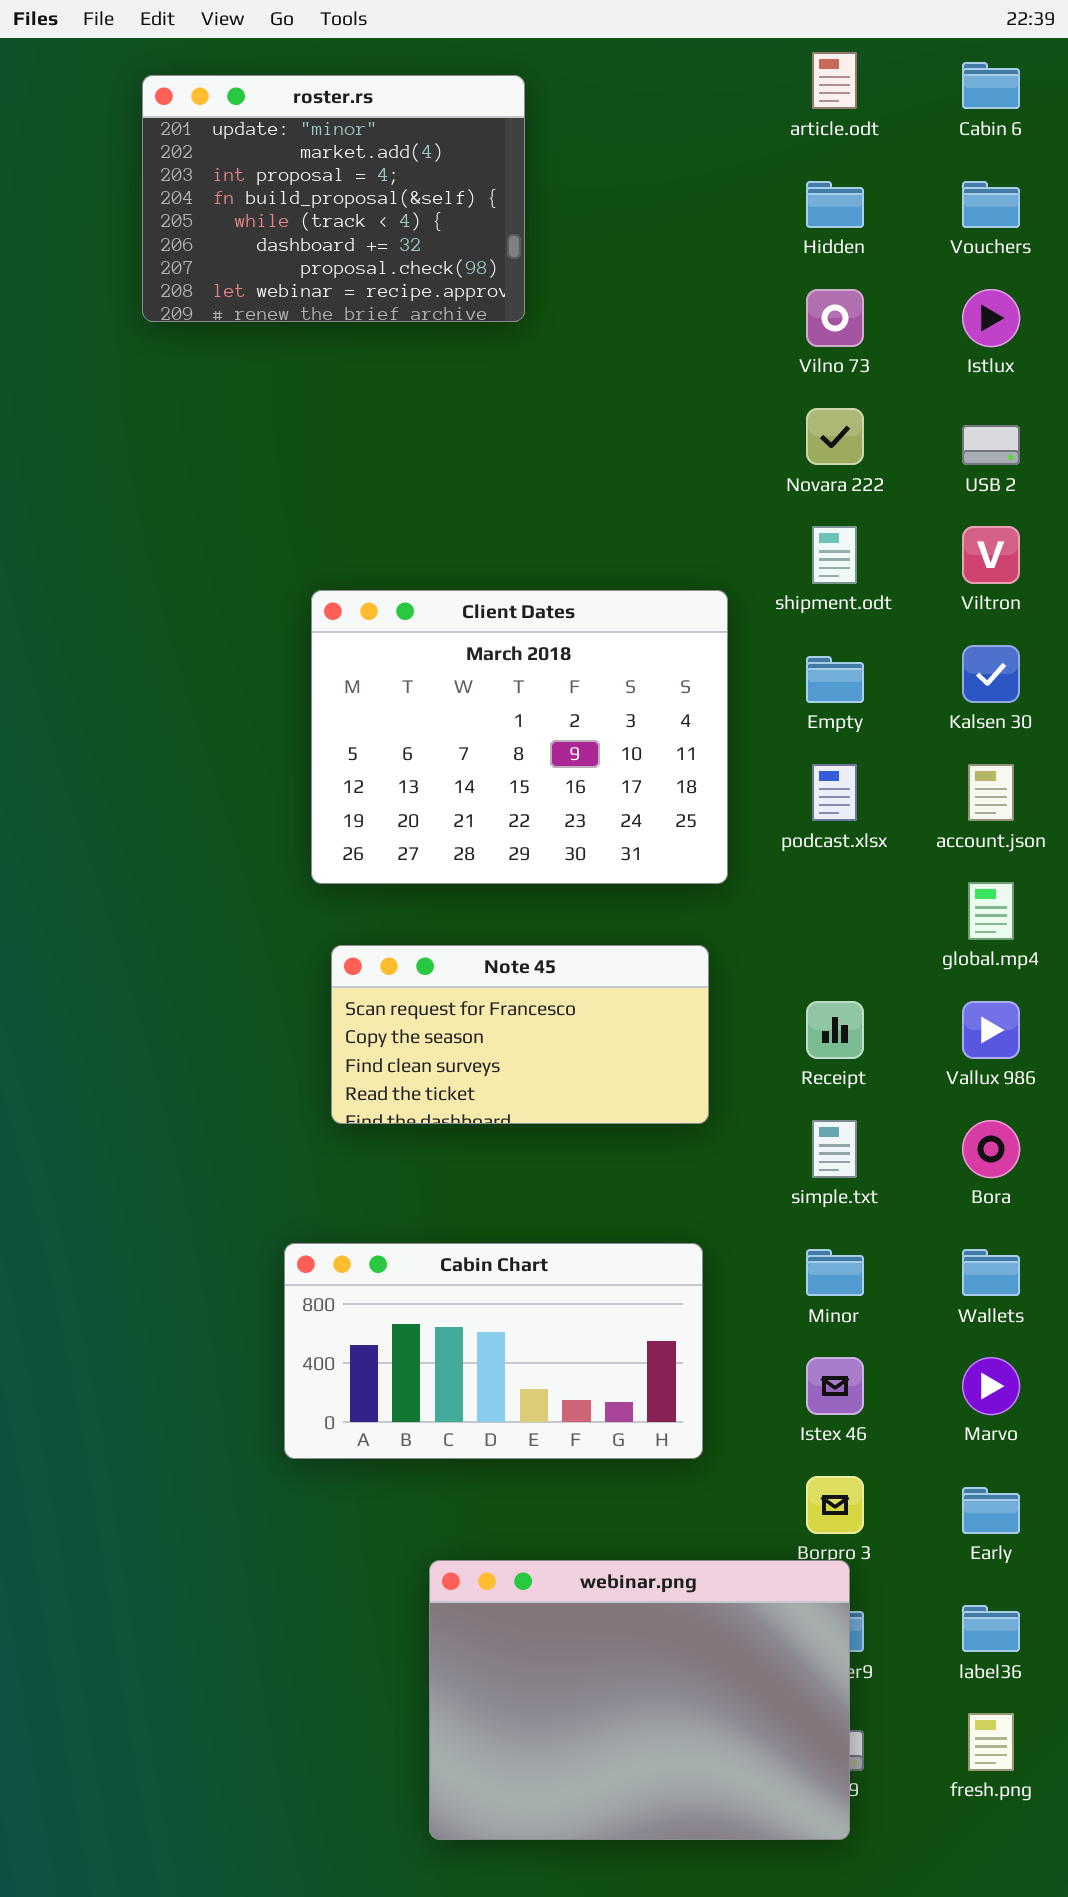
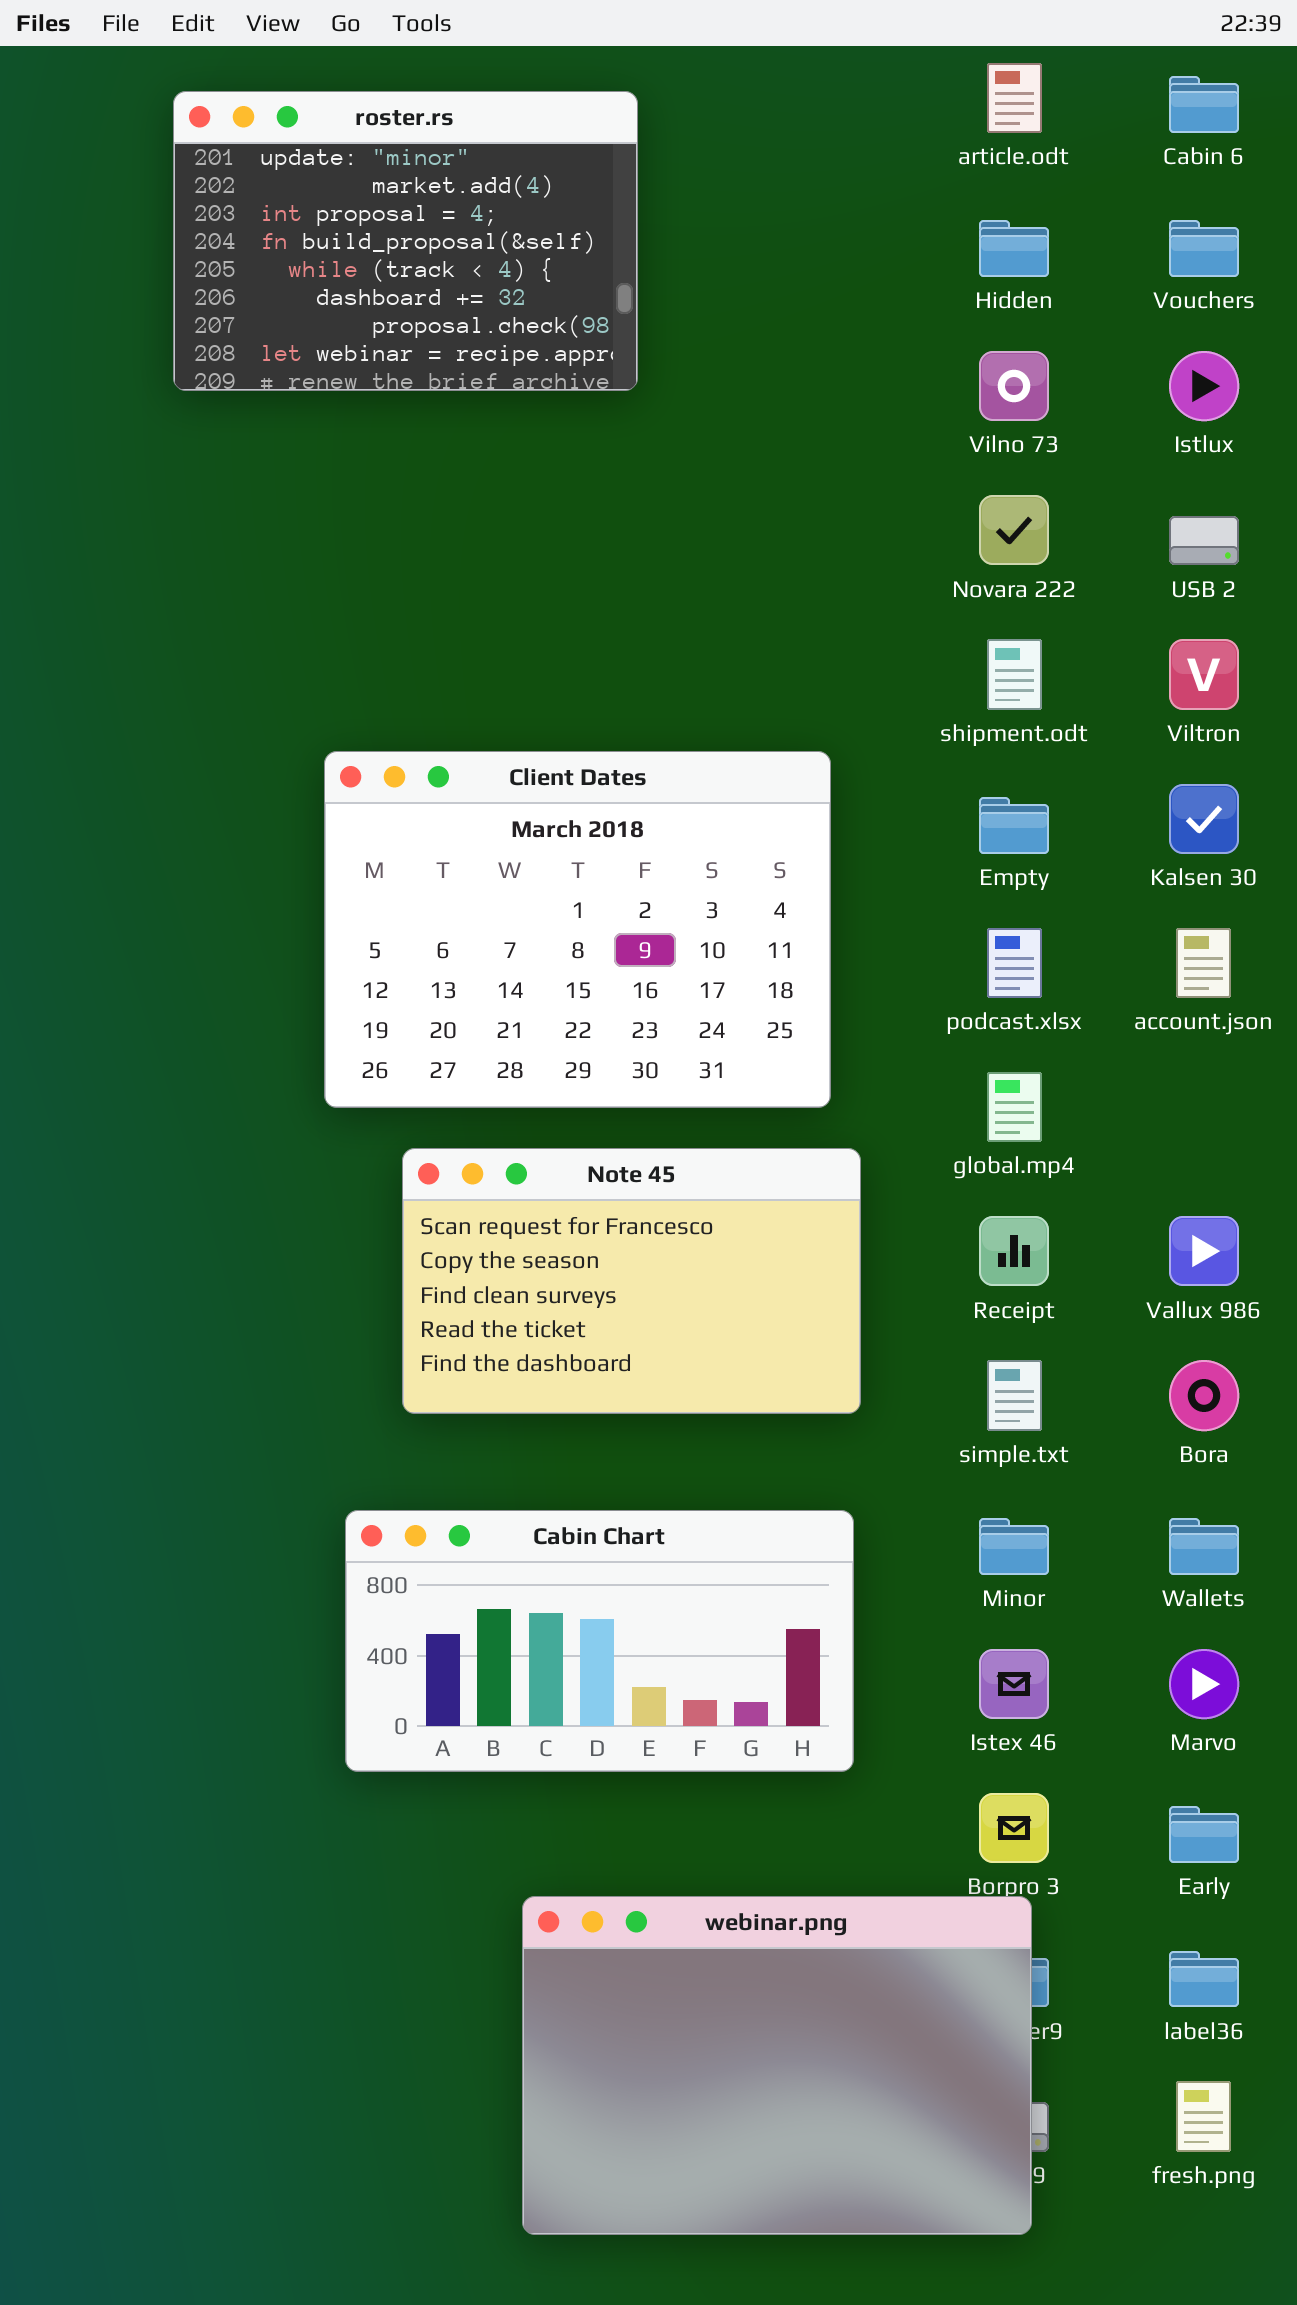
Client Dates: [311,590,728,884] -> [324,751,831,1108], moved
global.mp4: [968,882,1014,940] -> [987,1072,1042,1142], moved
Note 45: [331,945,709,1124] -> [402,1148,861,1414], resized

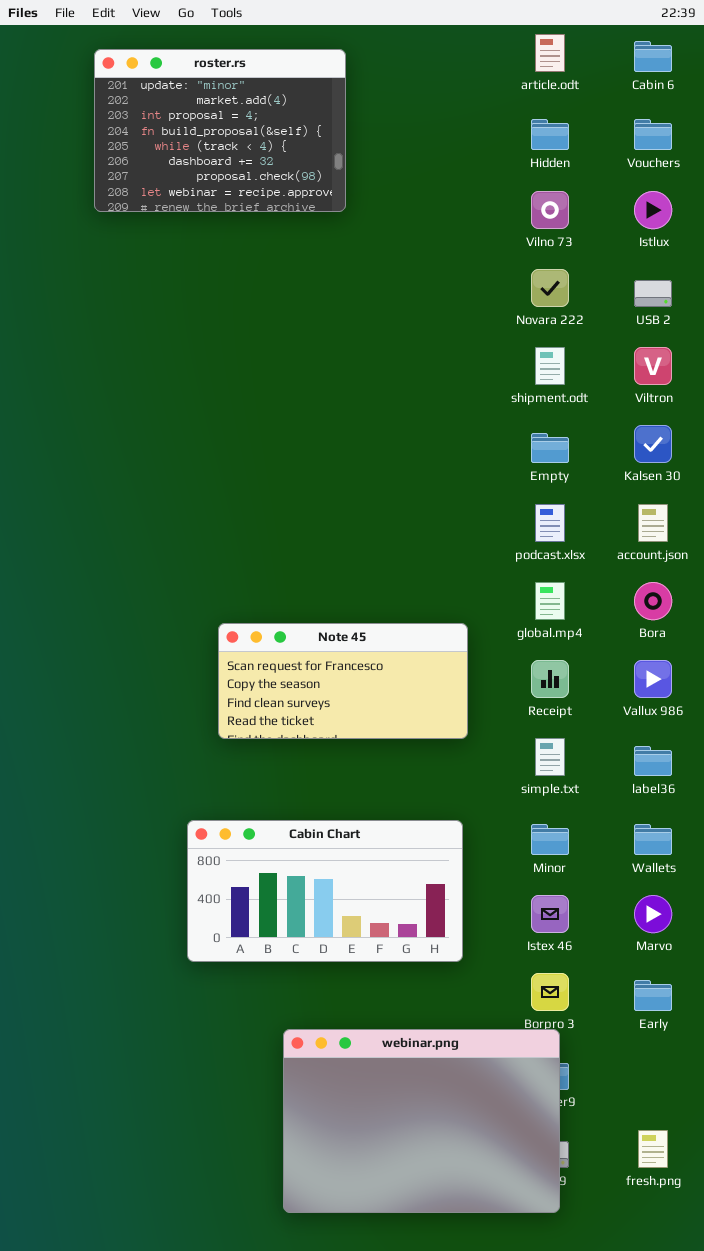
Client Dates: [324,751,831,1108] -> none, closed
Note 45: [402,1148,861,1414] -> [218,623,468,739], resized
Bora: [1169,1360,1239,1431] -> [634,582,672,620], moved
label36: [1169,1951,1239,2007] -> [634,746,672,776], moved

